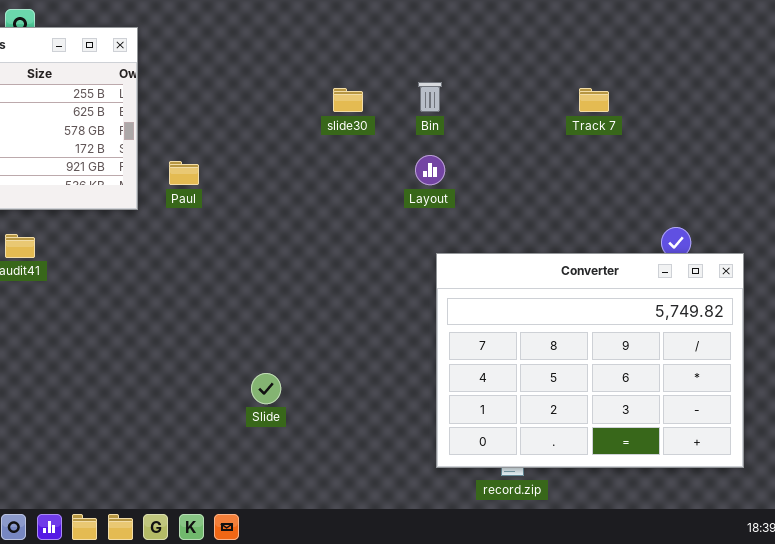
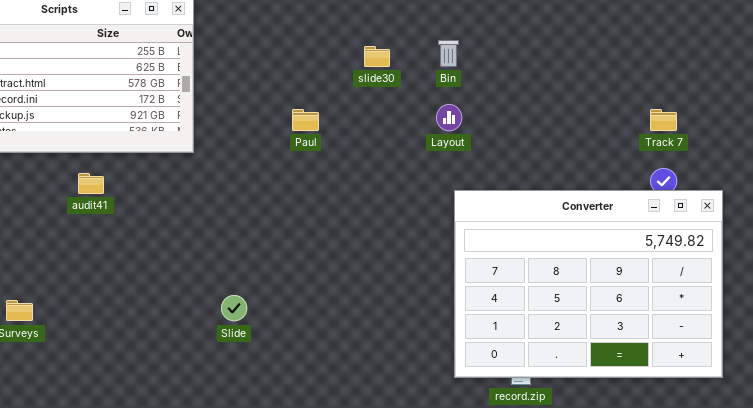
Track 7: [579,88,609,112] -> [650,109,677,131], moved
Paul: [169,161,199,185] -> [292,109,319,131], moved
Slide: [251,373,281,404] -> [221,295,247,321], moved

